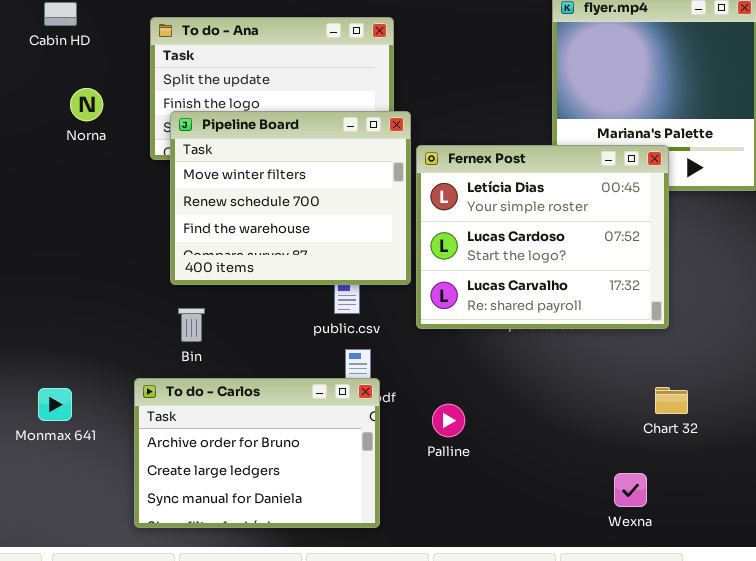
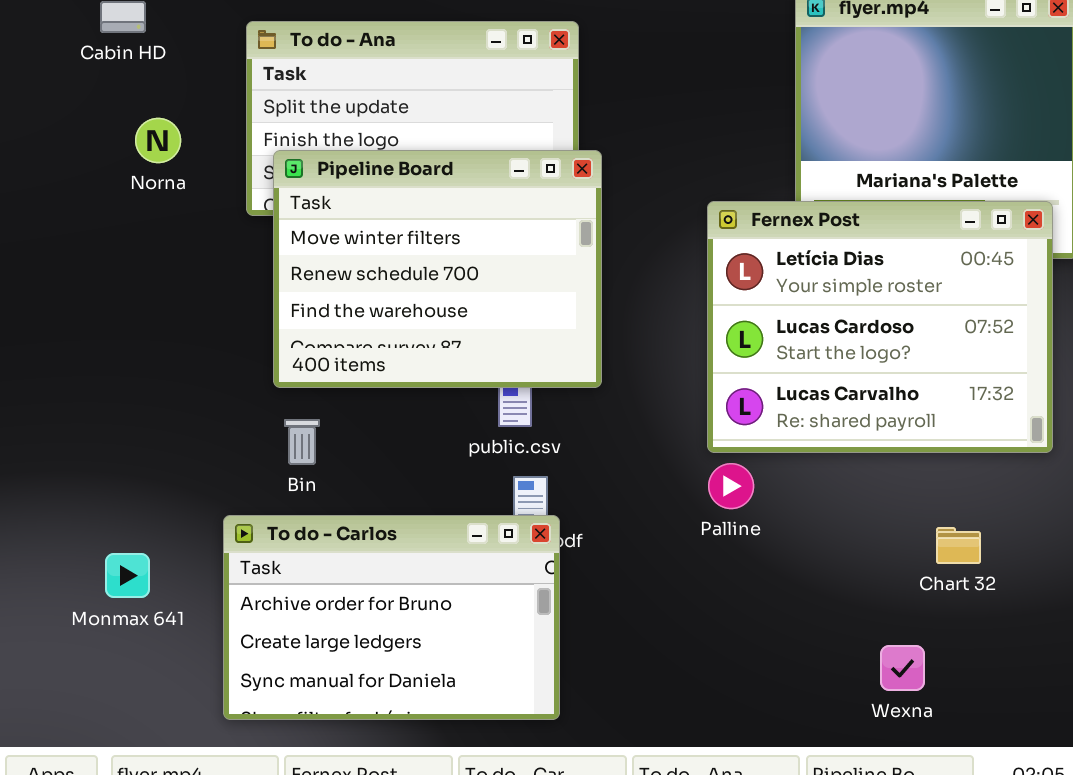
Fernex Post: [416,145,669,329] -> [707,201,1053,453], moved
Monmax 641: [38,388,72,421] -> [105,553,150,598], moved
Palline: [432,404,465,437] -> [708,463,754,509], moved

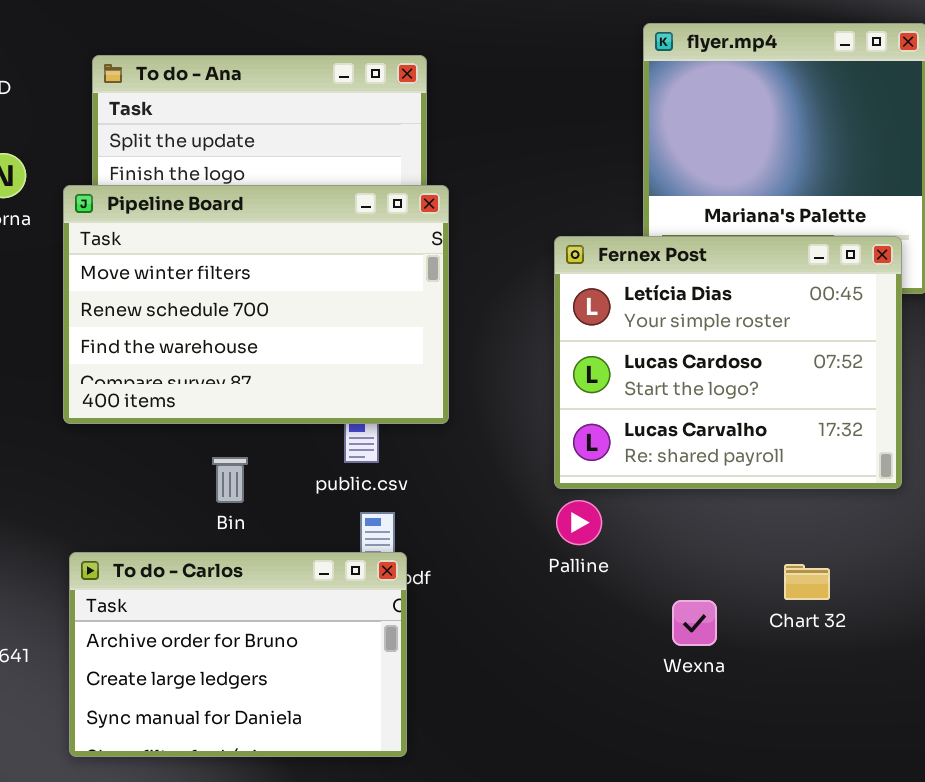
Pipeline Board: [273,150,602,388] -> [63,185,449,424], resized
Bin: [284,419,320,465] -> [212,457,248,503], moved
Wexna: [880,645,925,691] -> [672,600,717,646], moved

